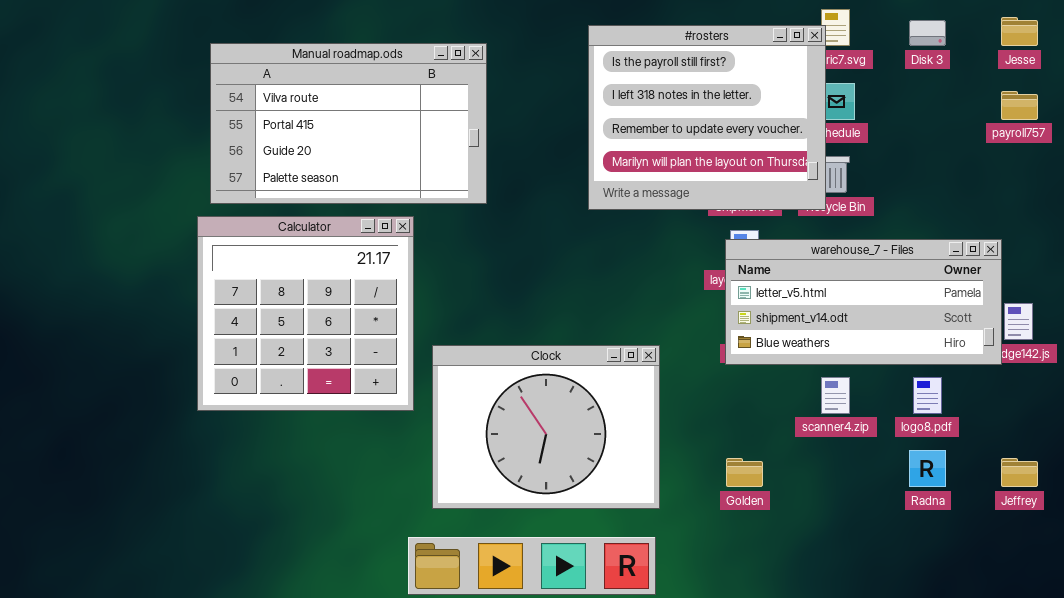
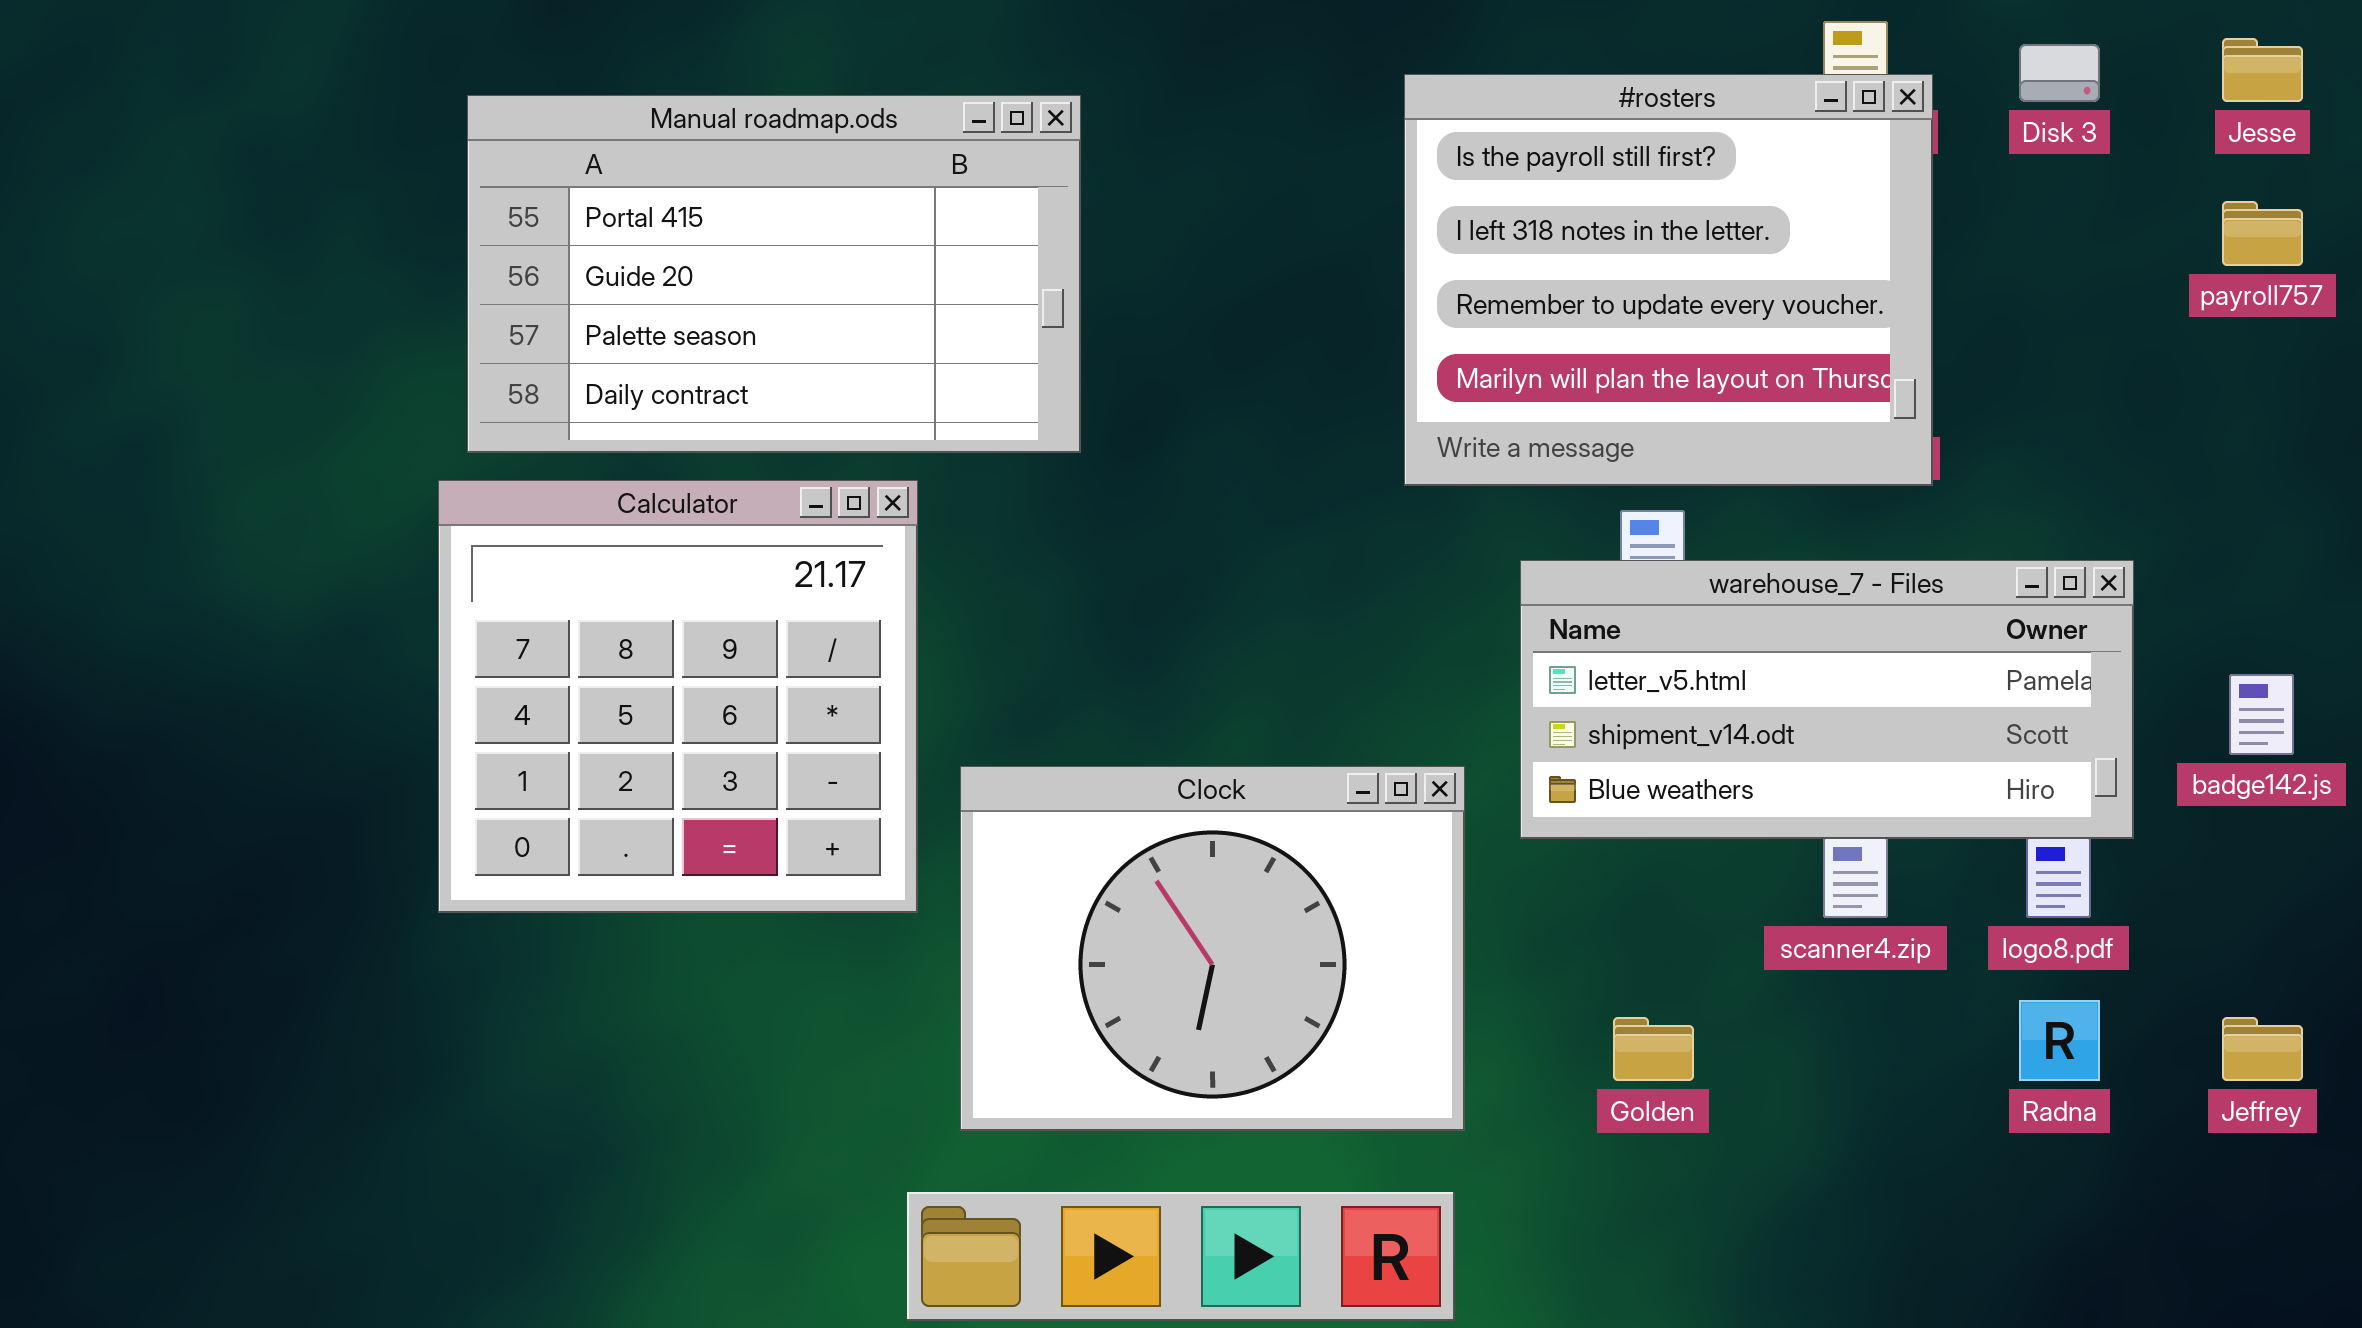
#rosters: [588,25,826,210] -> [1404,74,1933,486], moved
Manual roadmap.ods: [210,43,487,204] -> [467,95,1081,453], scrolled down 1 row
warehouse_7 - Files: [725,239,1002,365] -> [1520,560,2134,839], moved

